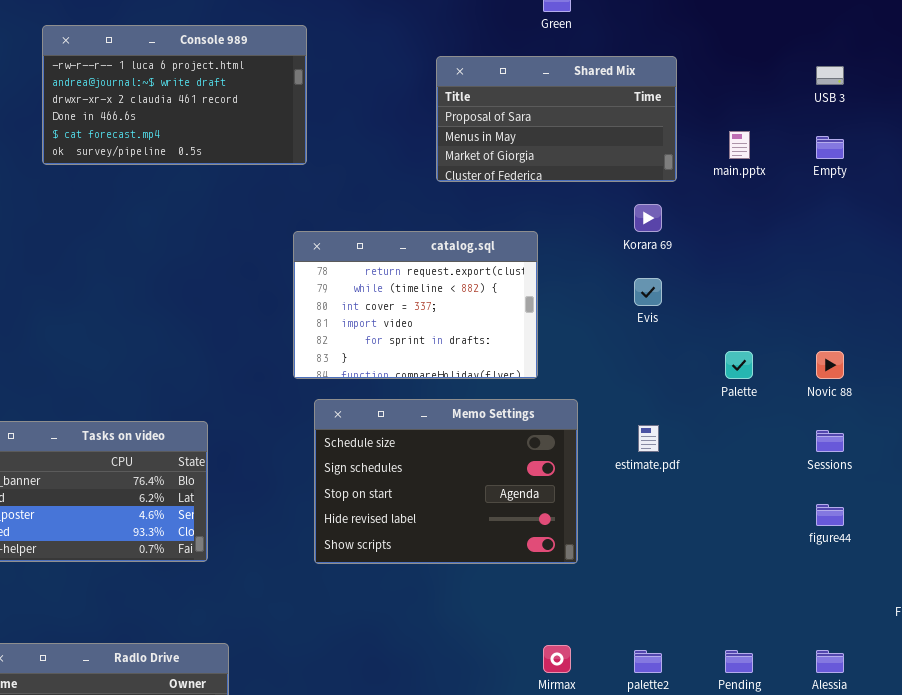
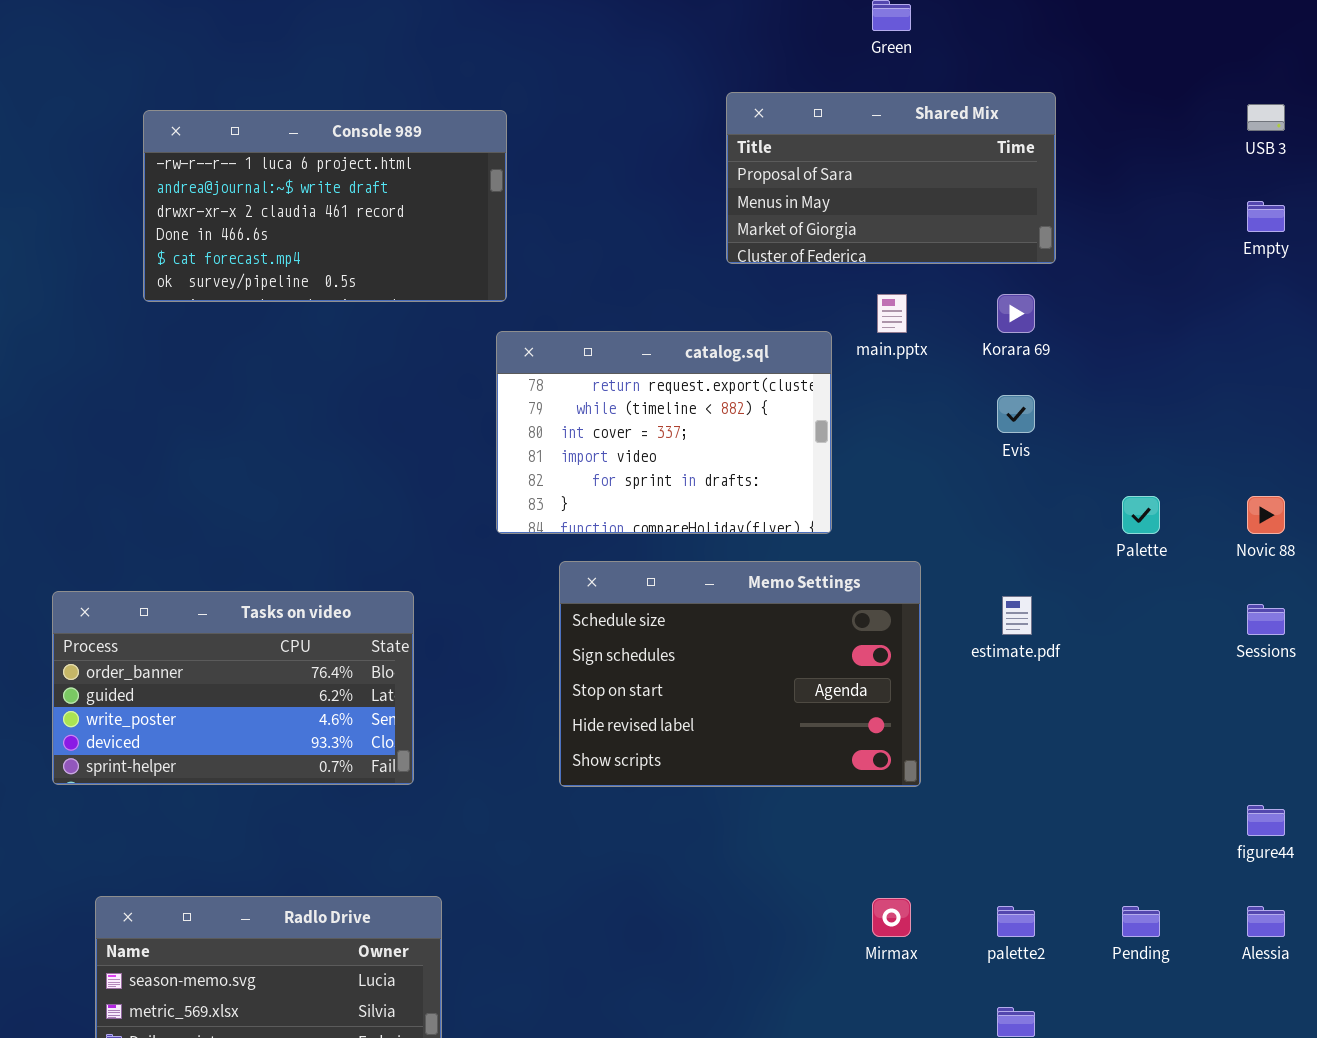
Console 989: [42,25,307,165] -> [143,110,507,302], moved
main.pptx: [729,131,750,159] -> [877,294,907,333], moved
catalog.sql: [293,231,538,379] -> [496,331,832,534], moved
figure44: [816,504,844,526] -> [1247,805,1285,836], moved

